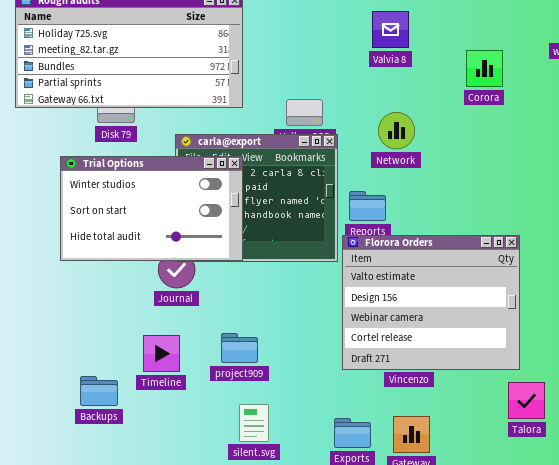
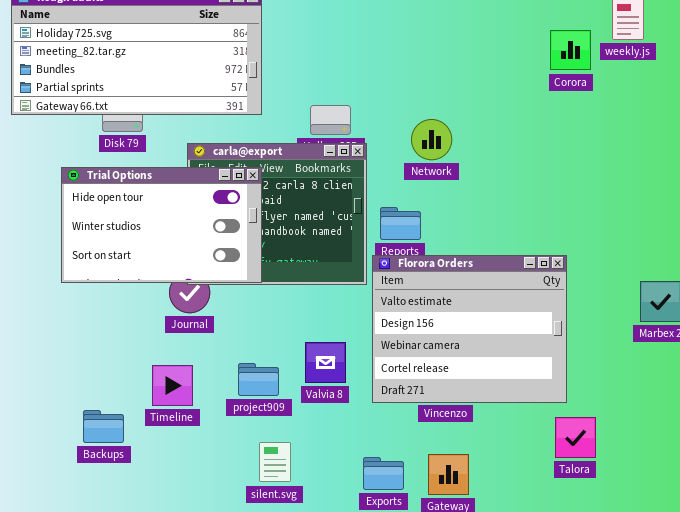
Valvia 8: [372,11,409,48] -> [305,342,346,383], moved
Corora: [466,50,503,87] -> [550,30,591,70], moved
Trial Options: [60,156,243,261] -> [61,167,262,283], scrolled up 1 row

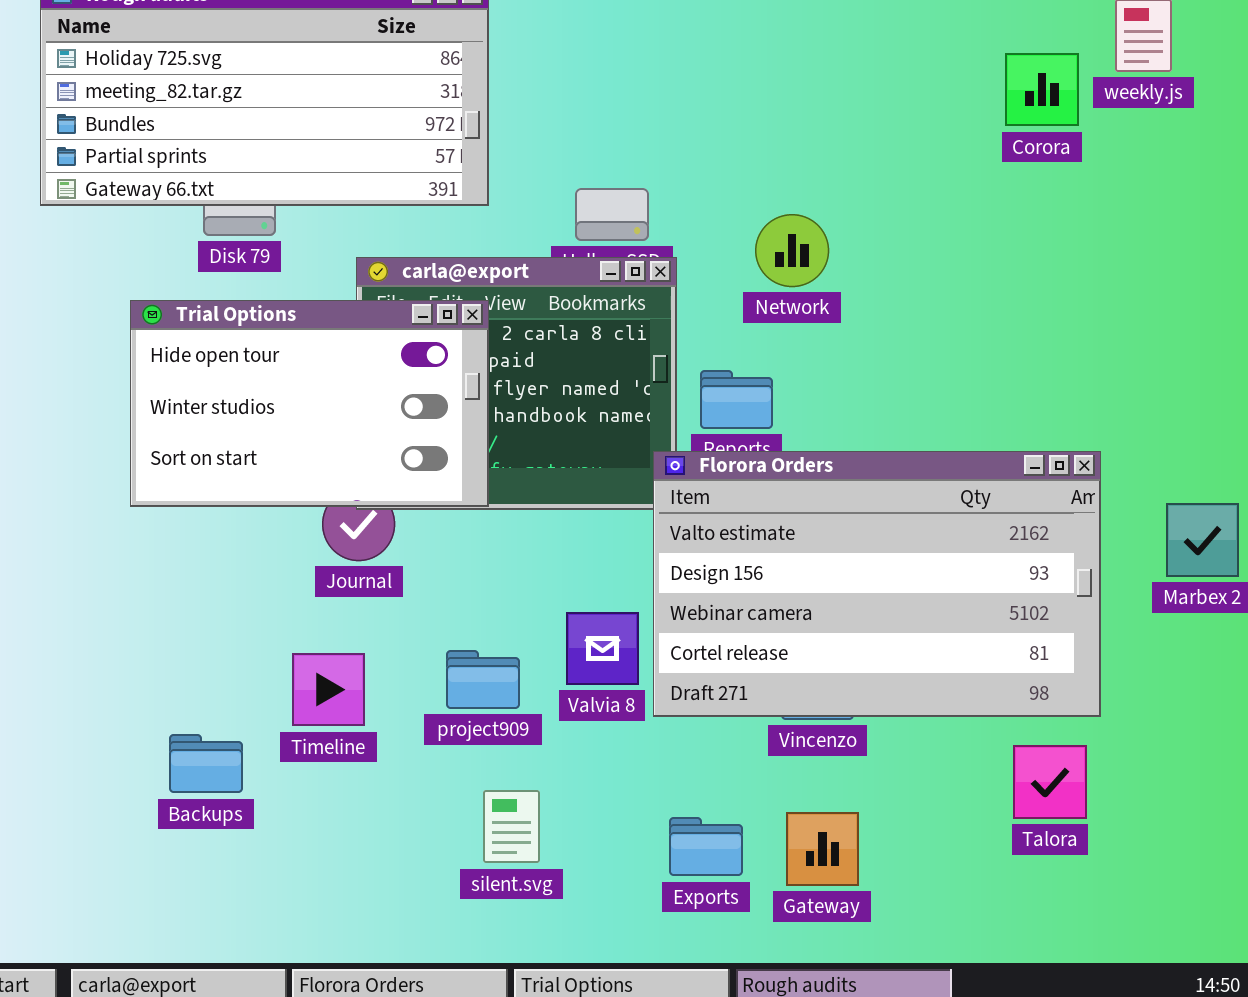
Florora Orders: [372,255,567,403] -> [653,451,1101,717], moved, resized

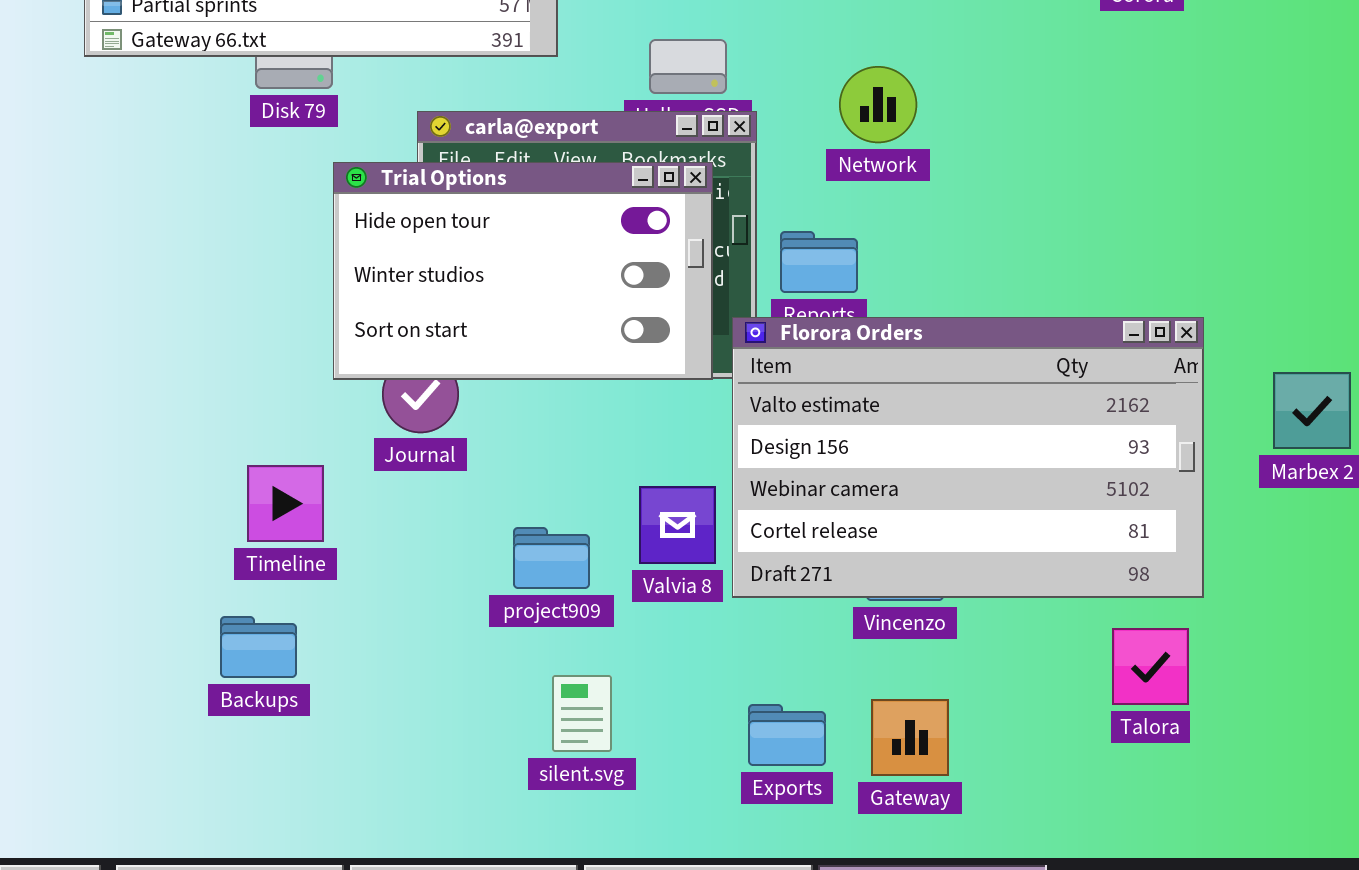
Trial Options: [130,300,489,507] -> [333,162,713,380], moved
Timeline: [292,653,365,726] -> [247,465,324,542], moved

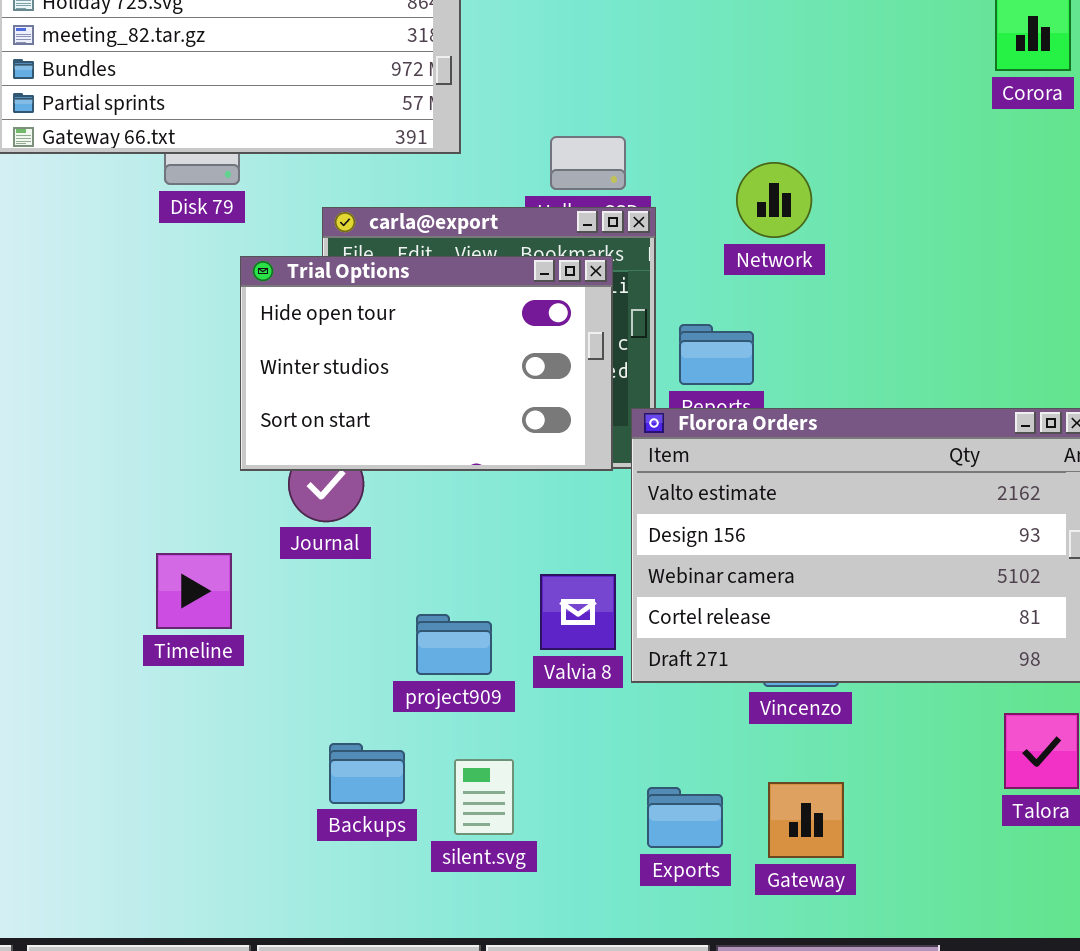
Backups: [220,616,297,678] -> [329,743,405,804], moved

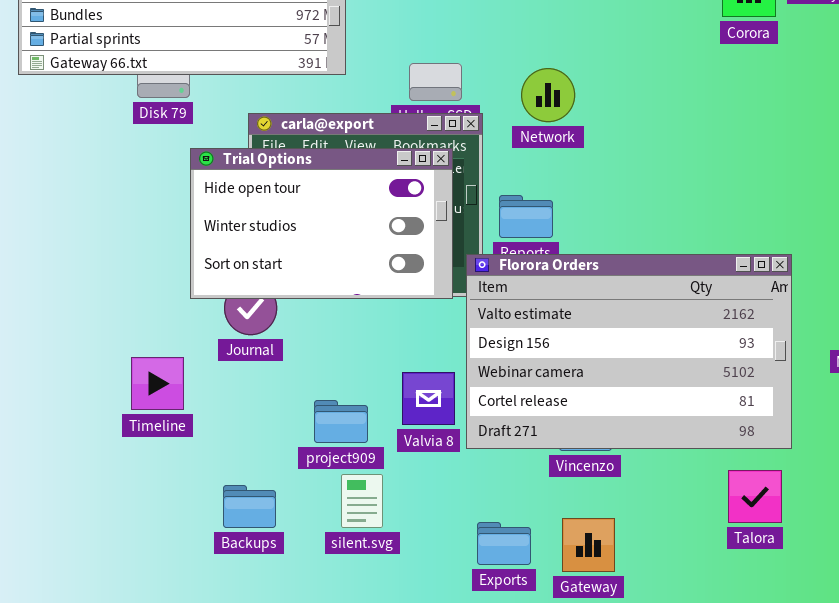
Network: [736,162,812,238] -> [521,68,575,122], moved
Backups: [329,743,405,804] -> [223,485,276,528], moved
silent.svg: [454,759,514,835] -> [341,474,383,528], moved

